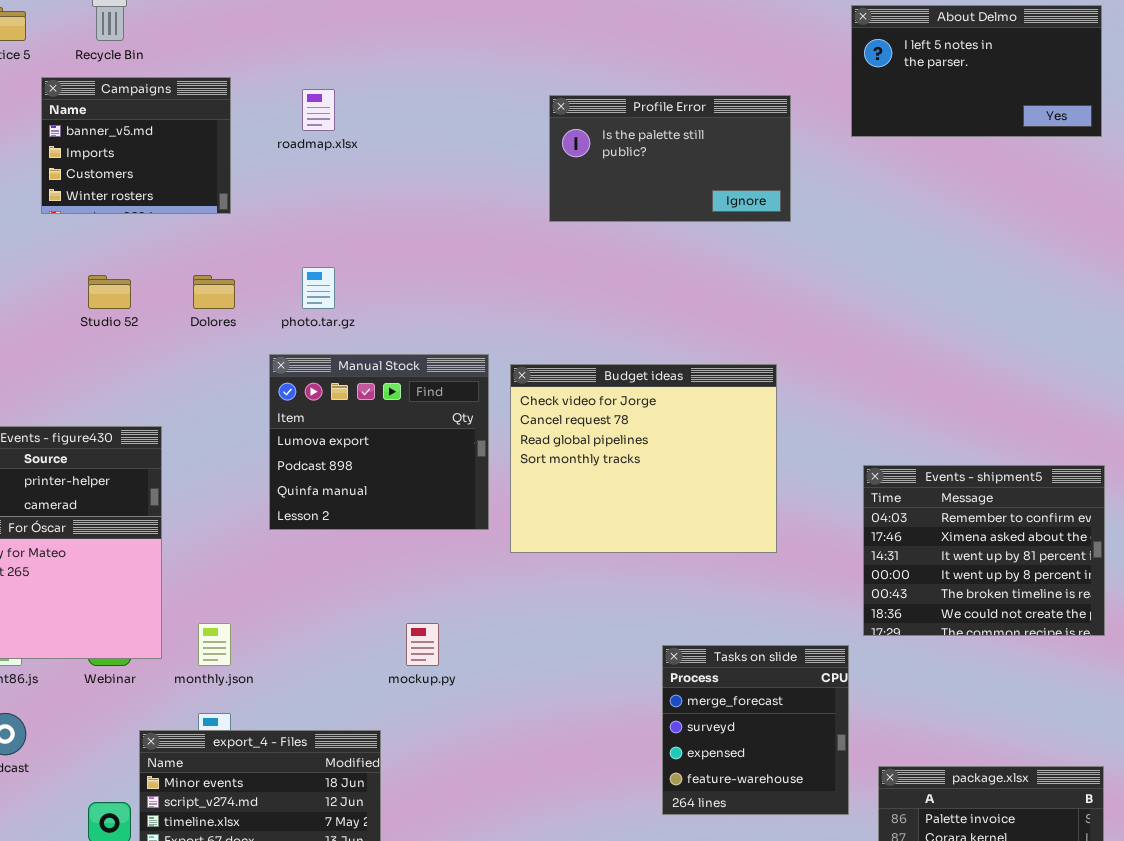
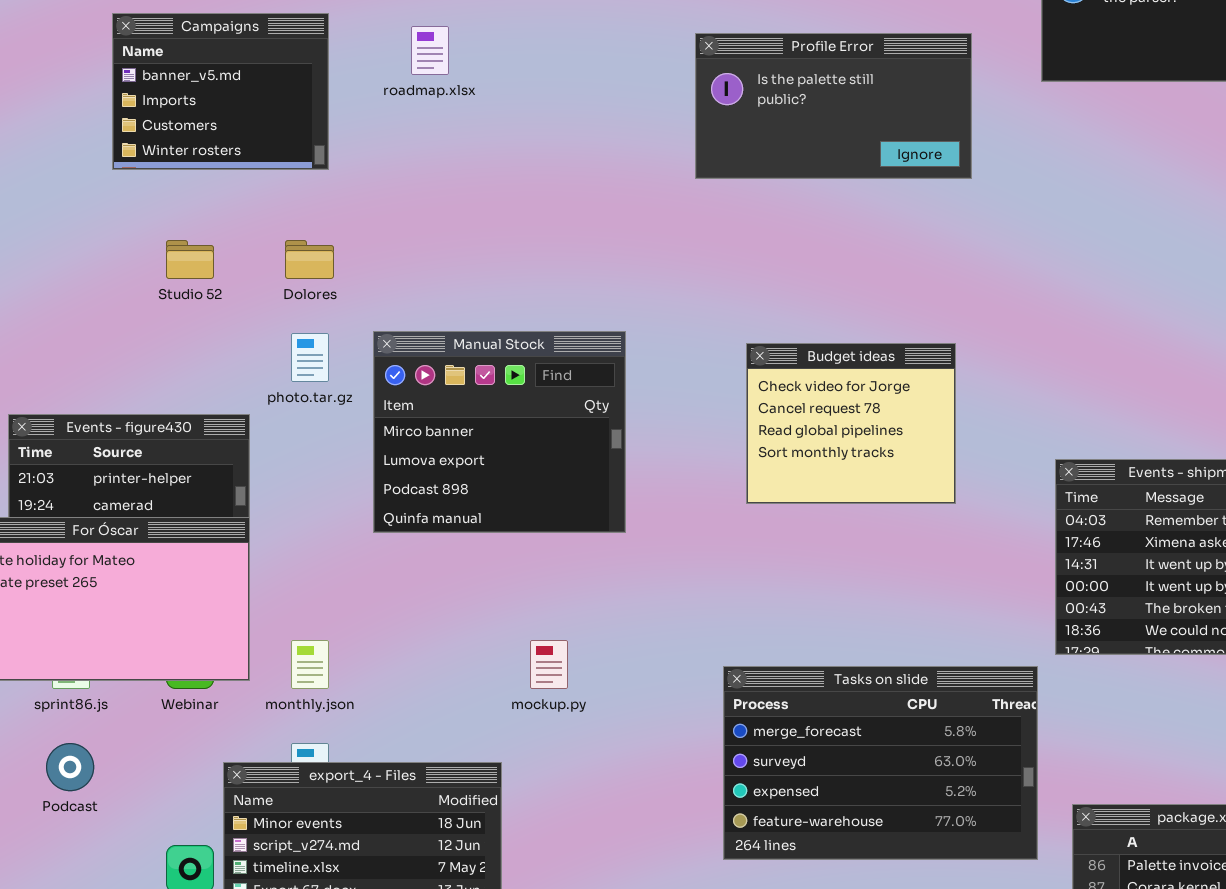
photo.tar.gz: [302,267,335,309] -> [291,333,329,382], moved
Manual Stock: [269,354,489,530] -> [373,331,626,533], scrolled up 1 row
Budget ideas: [510,364,777,553] -> [746,343,956,504], resized
Tasks on slide: [662,645,849,815] -> [723,666,1038,860], resized

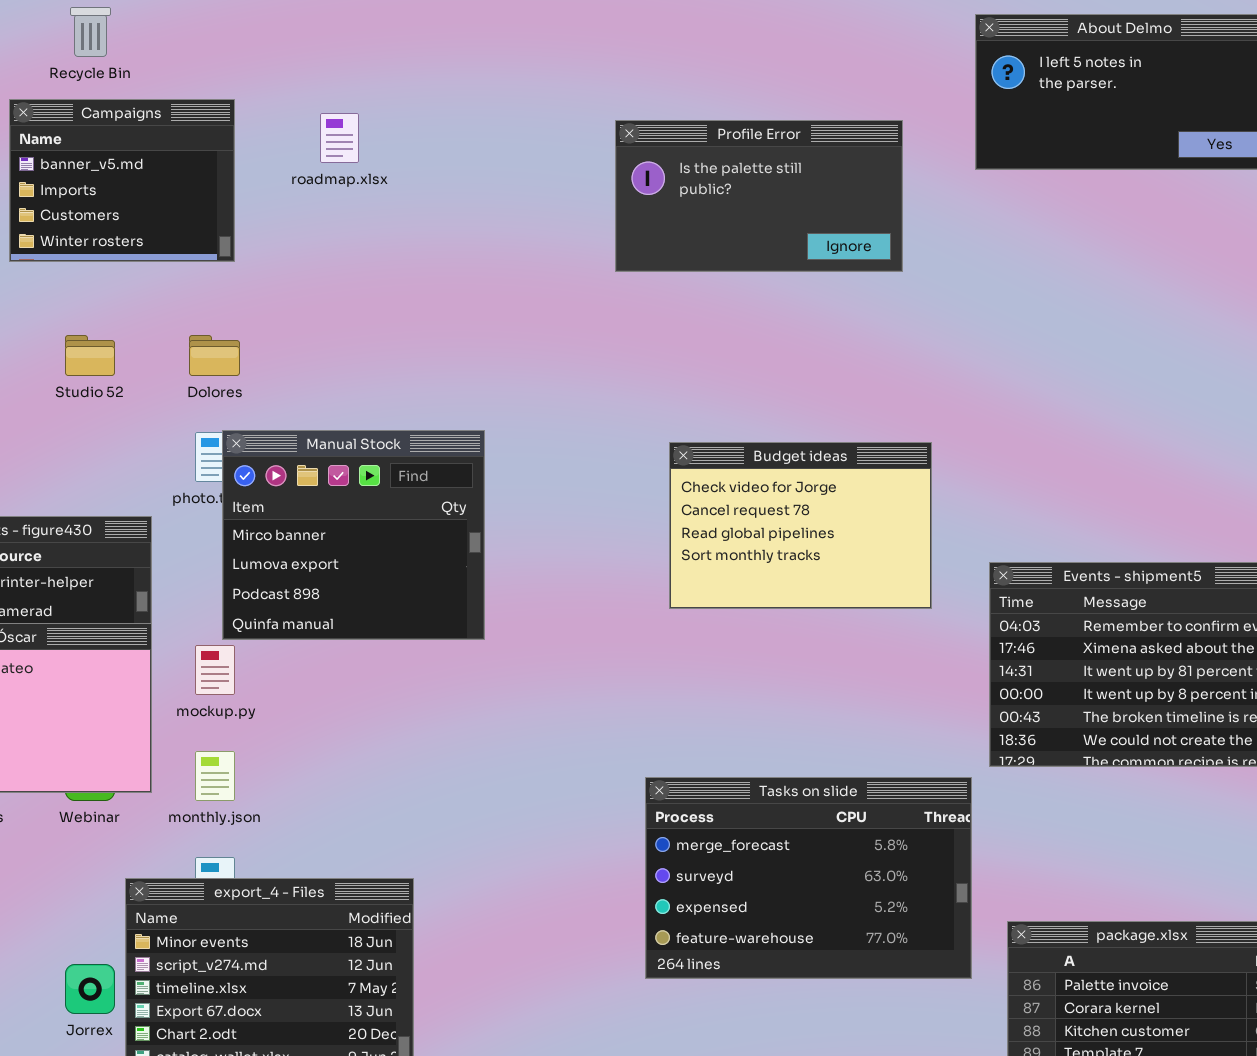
Manual Stock: [373,331,626,533] -> [222,430,485,640], moved
Budget ideas: [746,343,956,504] -> [669,442,932,609], resized
mockup.py: [530,640,568,689] -> [195,645,235,695], moved

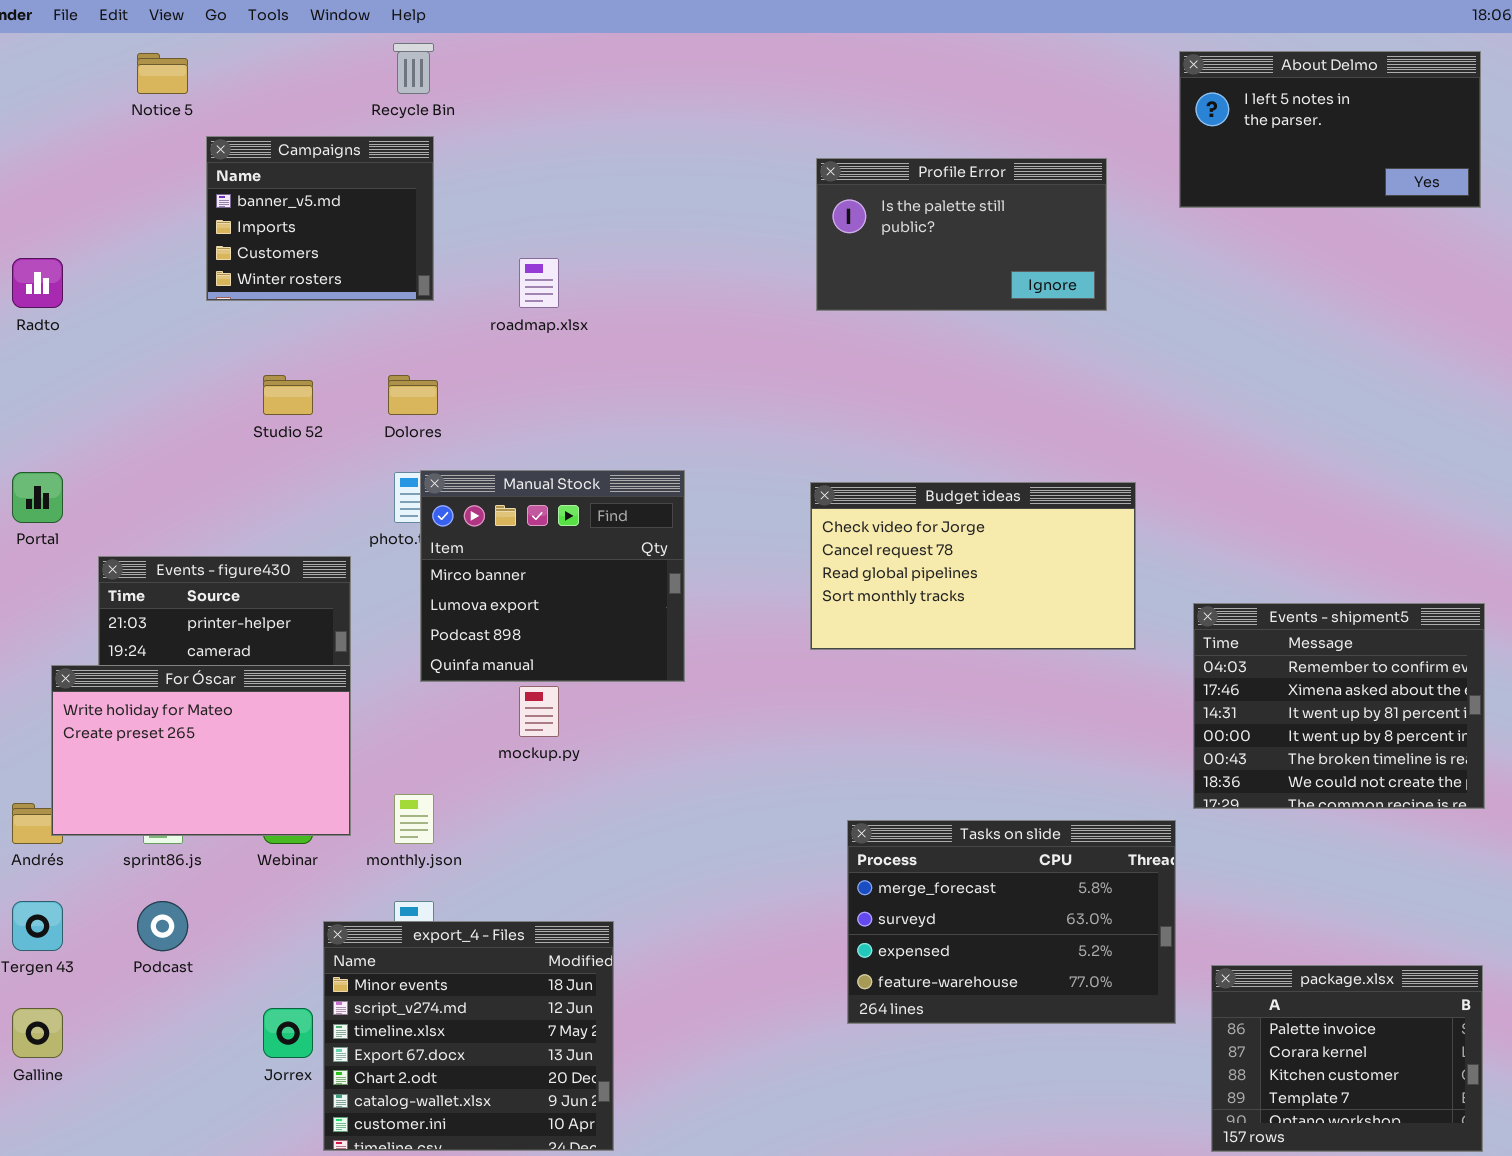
Recycle Bin: [70,7,111,57] -> [393,43,434,94], moved
roadmap.xlsx: [320,113,359,163] -> [519,258,559,308], moved
Budget ideas: [669,442,932,609] -> [810,482,1136,650], resized
mockup.py: [195,645,235,695] -> [519,686,559,737], moved

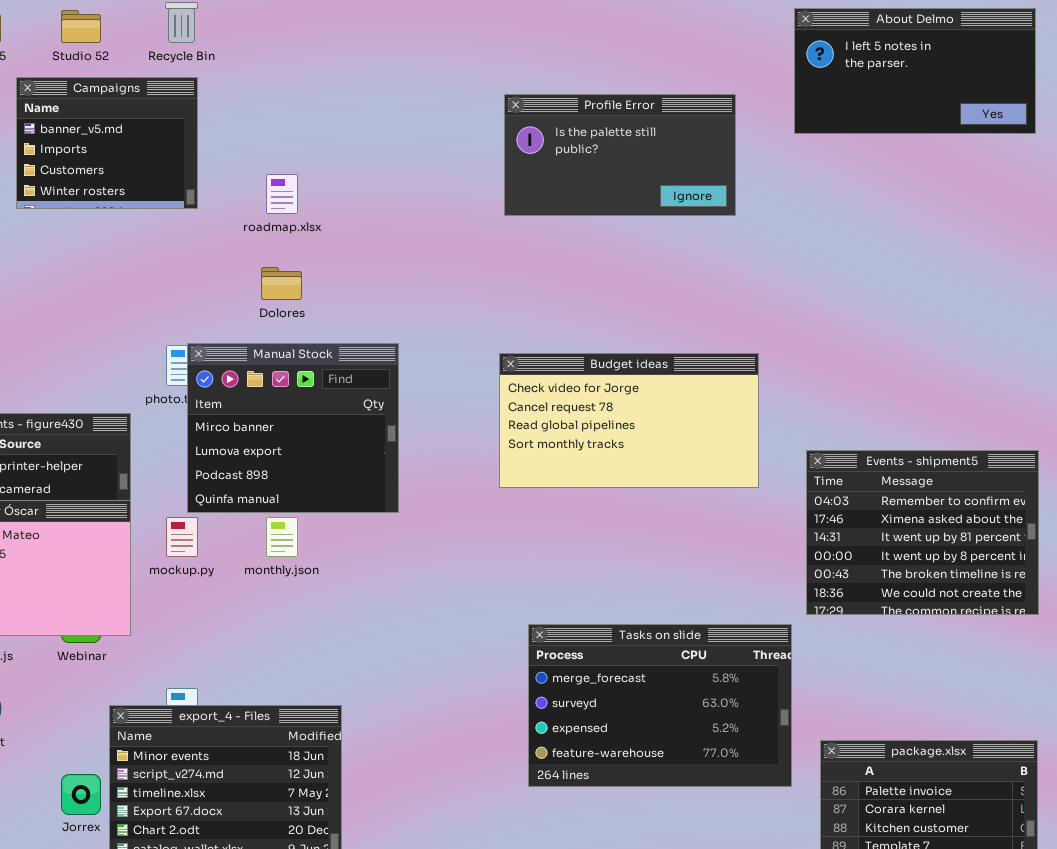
Studio 52: [263,375,313,415] -> [61,10,101,43], moved
Dolores: [388,375,438,415] -> [261,267,302,300], moved
mockup.py: [519,686,559,737] -> [166,517,198,557], moved
monthly.json: [394,794,434,844] -> [266,517,298,557], moved

